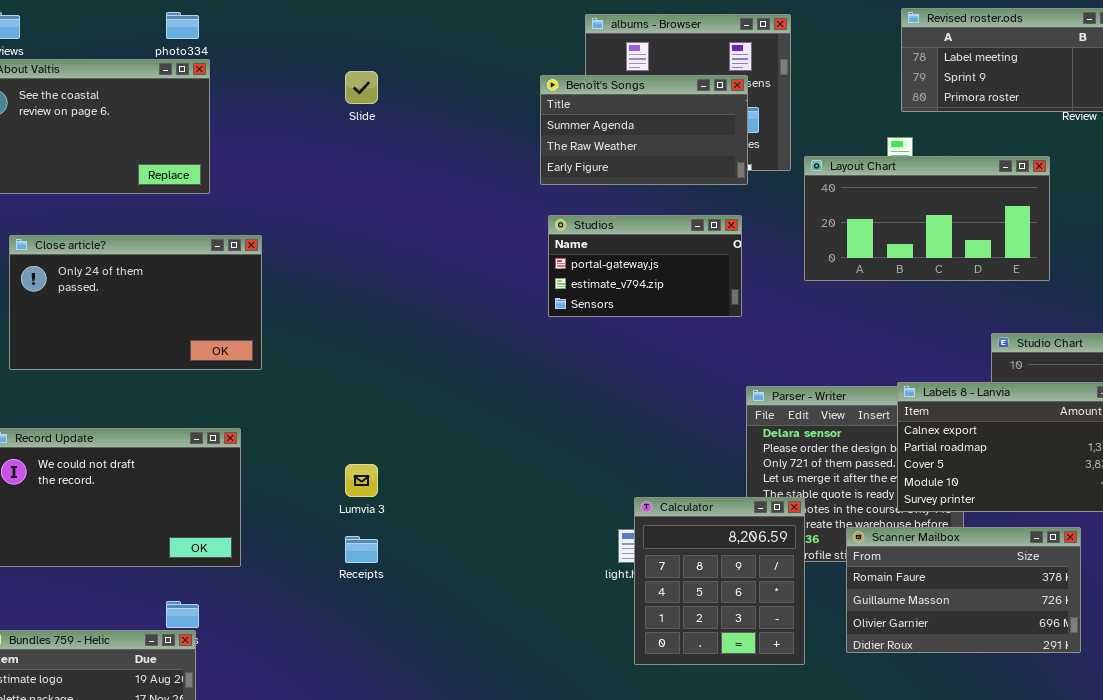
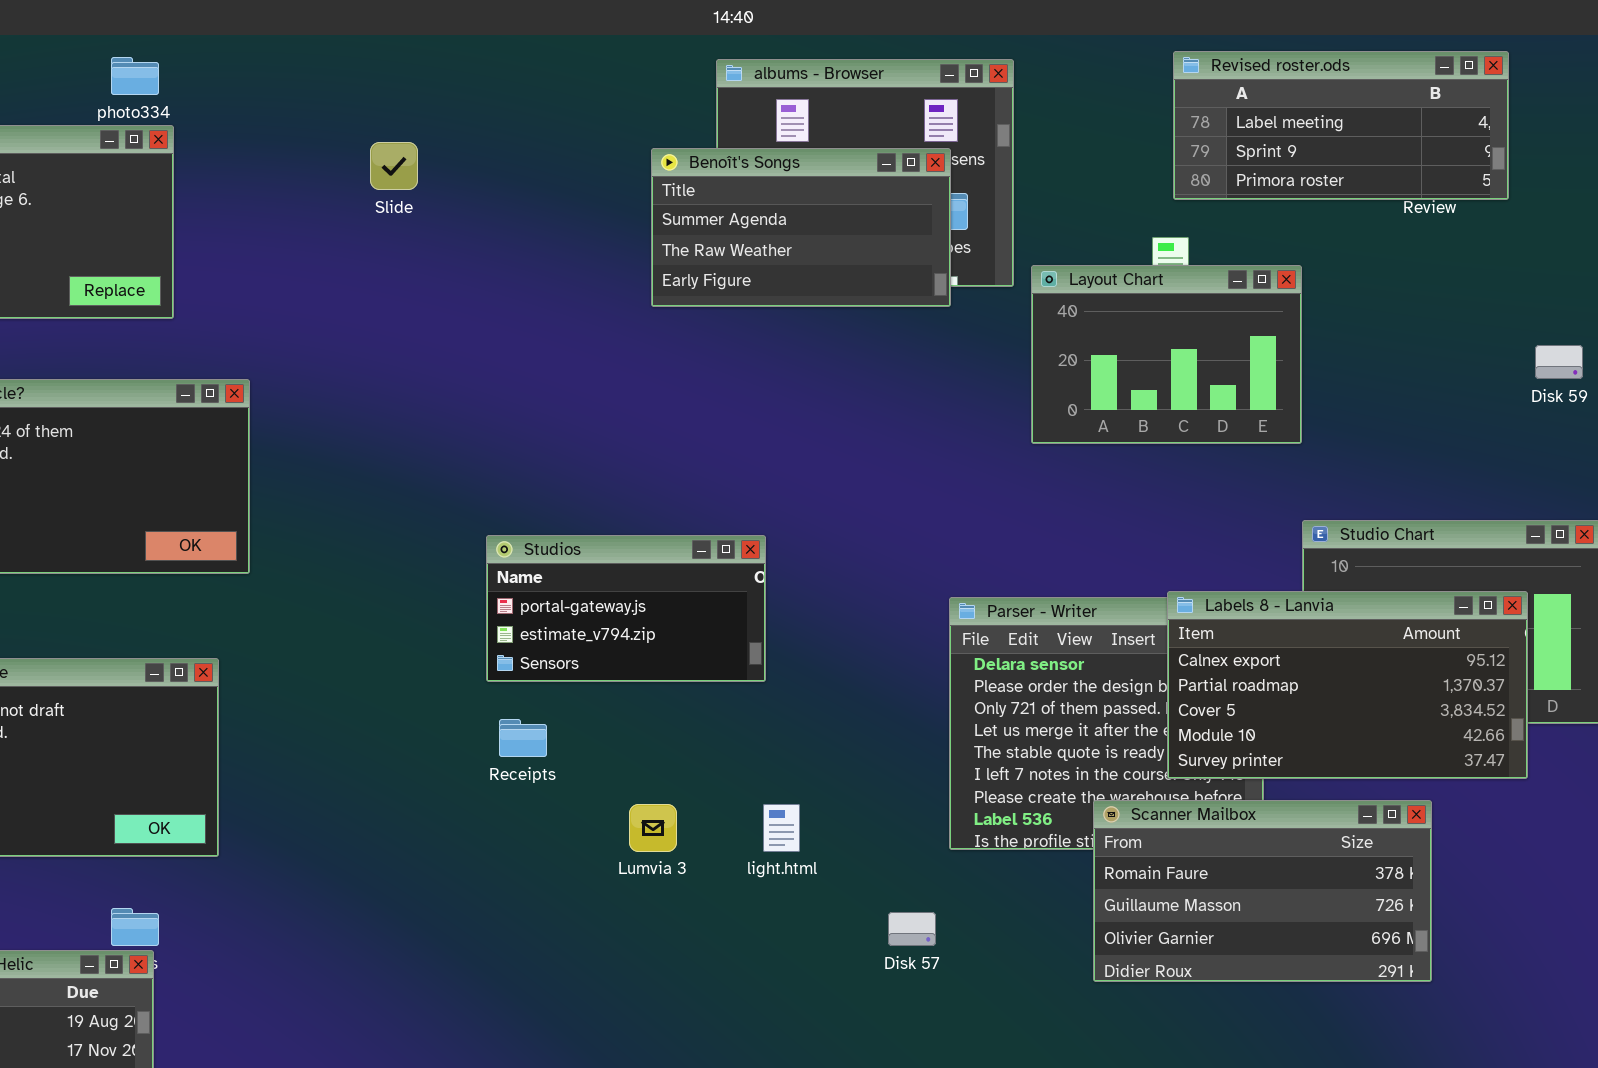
Layout Chart: [804,156,1050,281] -> [1031,265,1302,444], resized
Studios: [548,215,742,317] -> [486,535,766,682], moved
Lumvia 3: [345,464,378,497] -> [629,804,677,852], moved
Calculator: [634,497,805,665] -> none, closed
Receipts: [345,536,378,563] -> [499,719,547,757], moved

